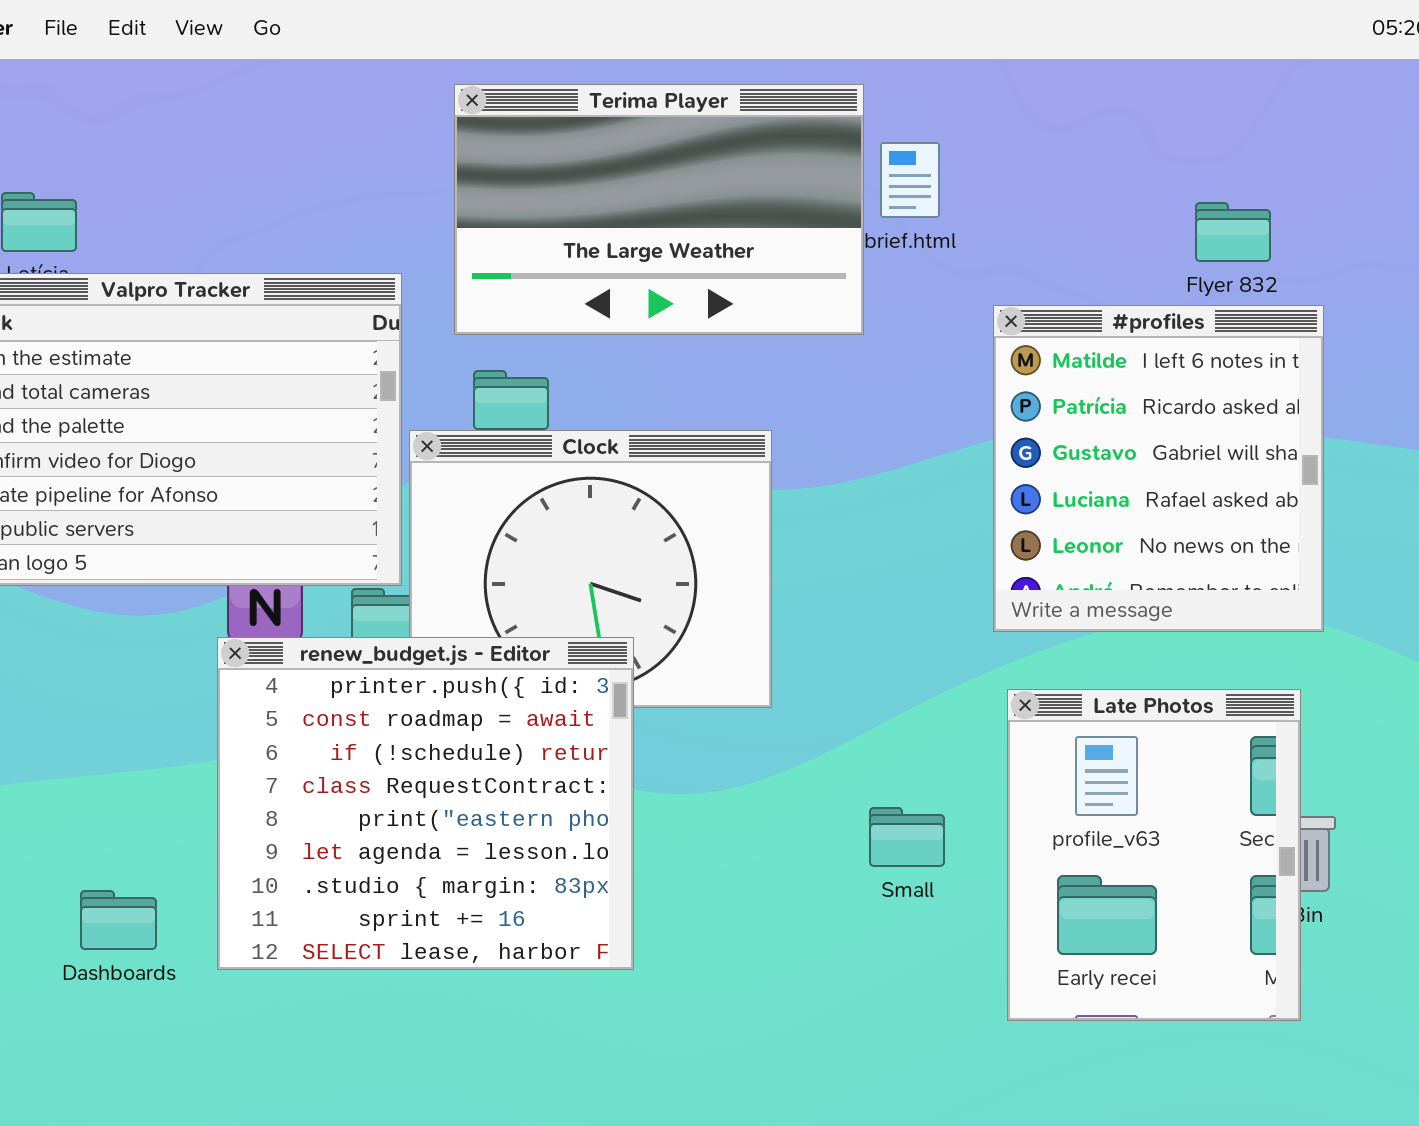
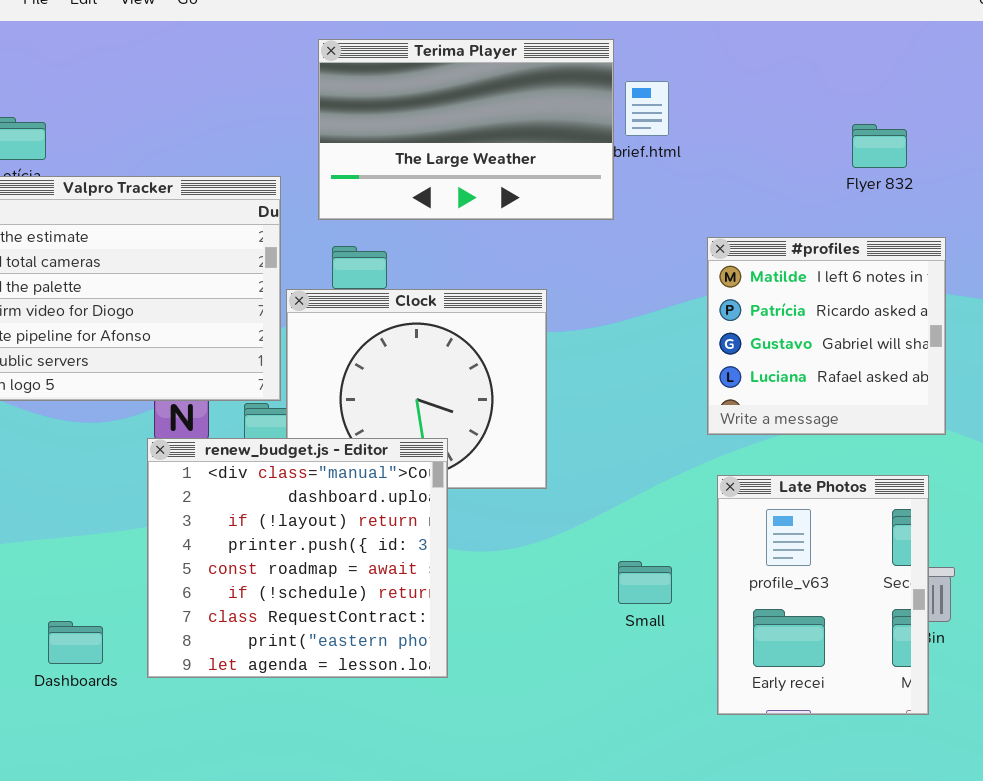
#profiles: [993,305,1324,632] -> [707,237,946,435], resized
renew_budget.js - Editor: [217,637,634,970] -> [147,438,448,678], scrolled up 3 rows

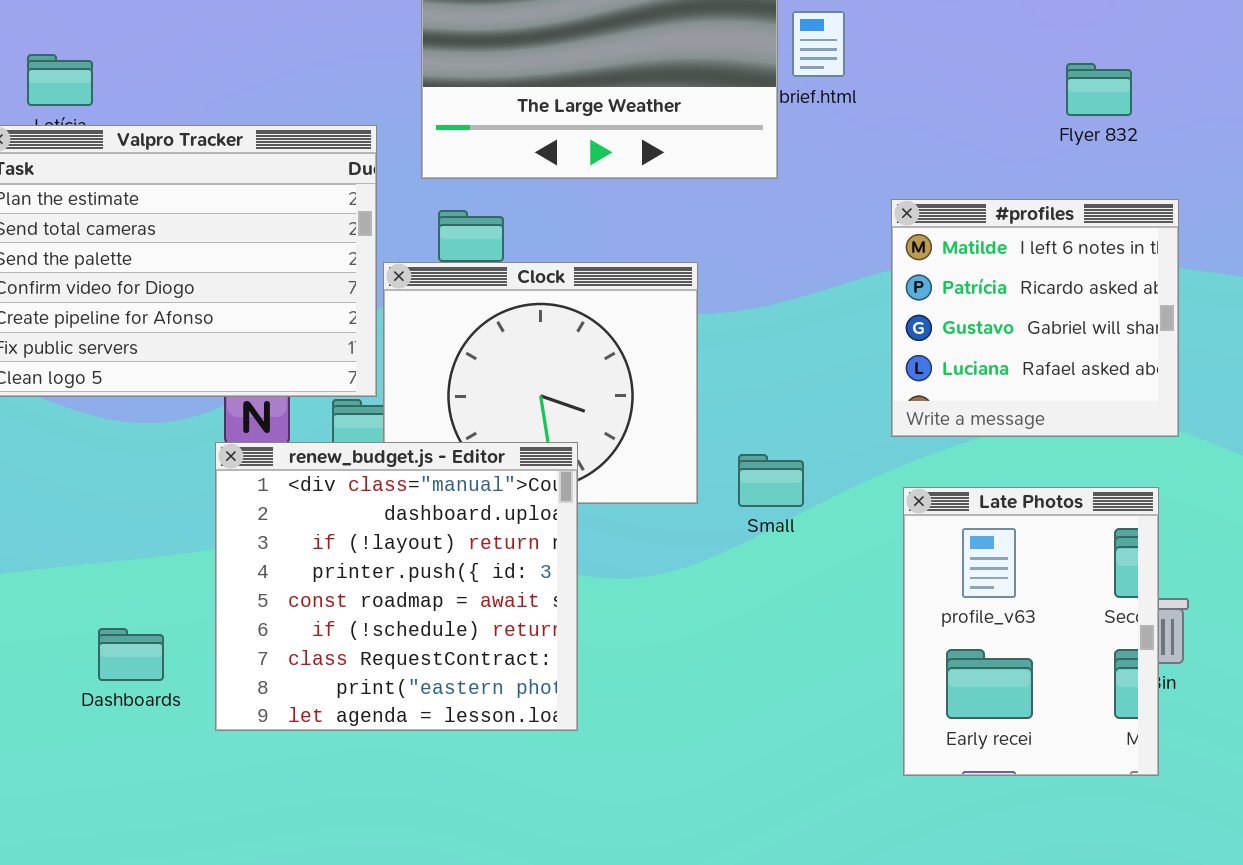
Small: [618,561,672,604] -> [738,454,804,507], moved
Dashboards: [48,621,103,664] -> [98,628,164,681], moved

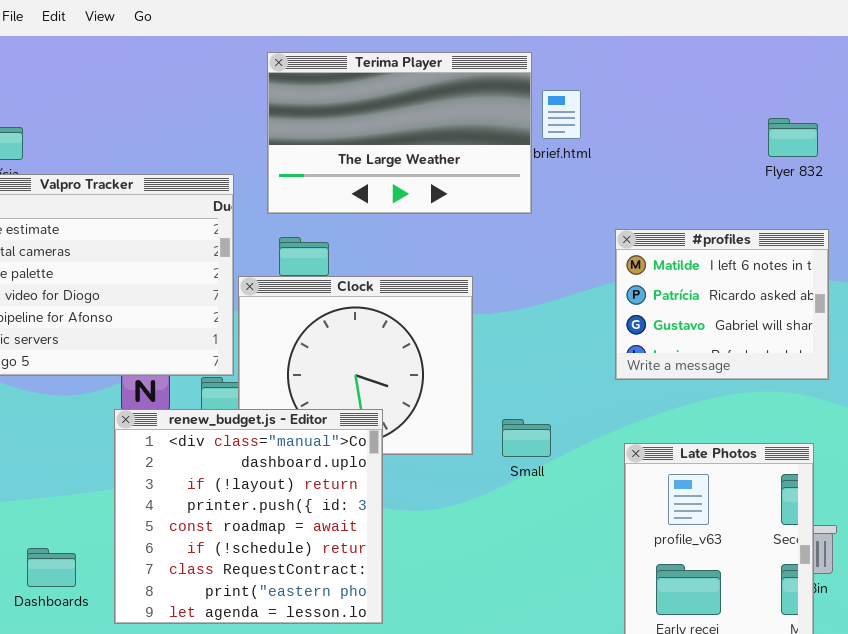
Flyer 832: [1066,63,1132,116] -> [768,118,818,157], moved
#profiles: [891,199,1179,437] -> [615,229,829,380], resized

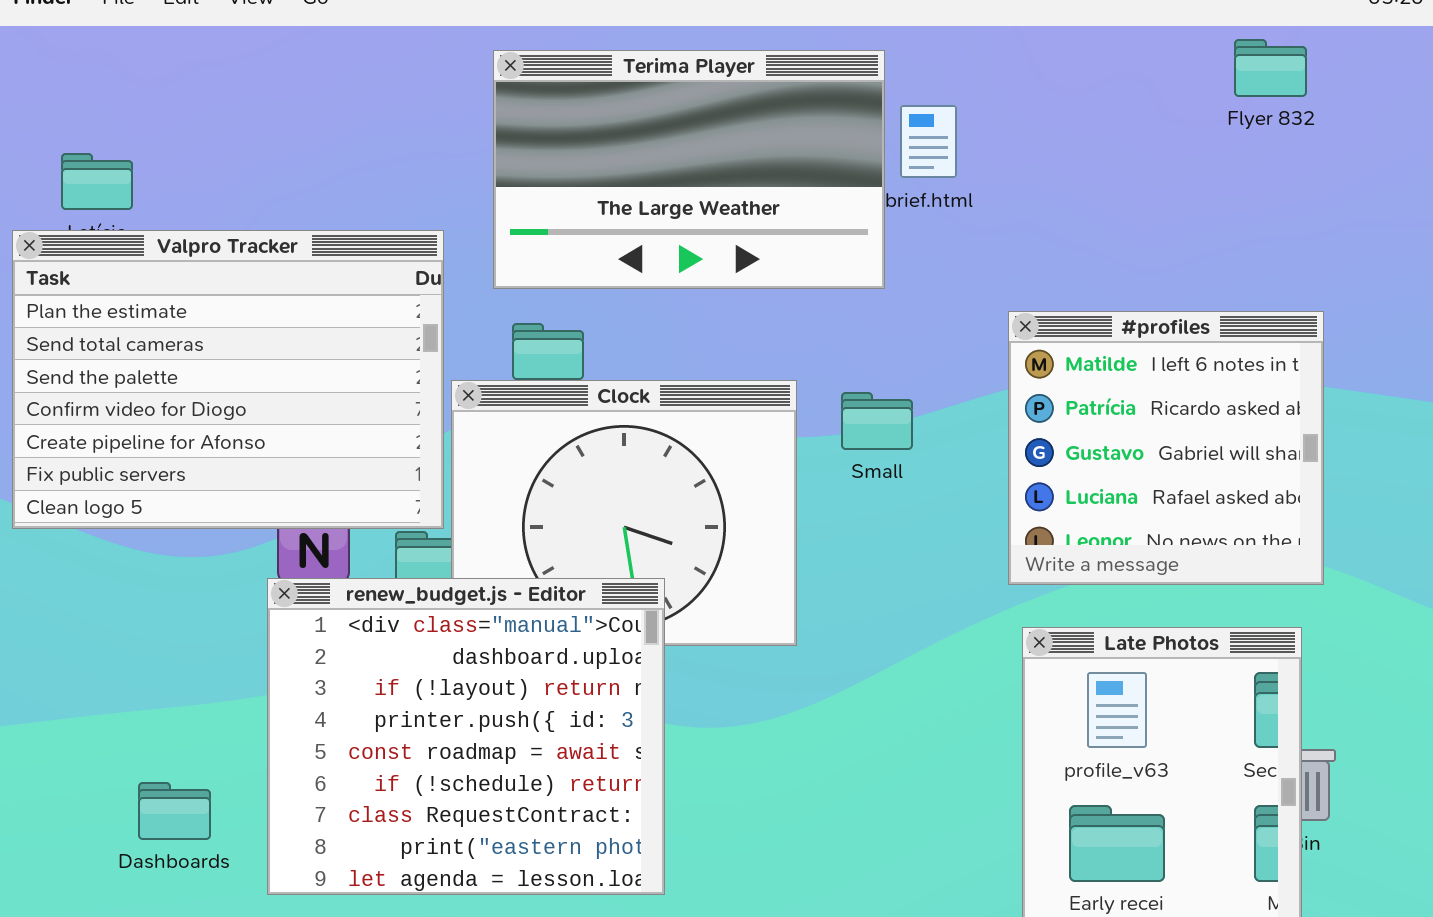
Flyer 832: [768,118,818,157] -> [1234,39,1307,97], moved
#profiles: [615,229,829,380] -> [1008,311,1324,585], resized
Small: [502,419,551,457] -> [841,392,913,450], moved

